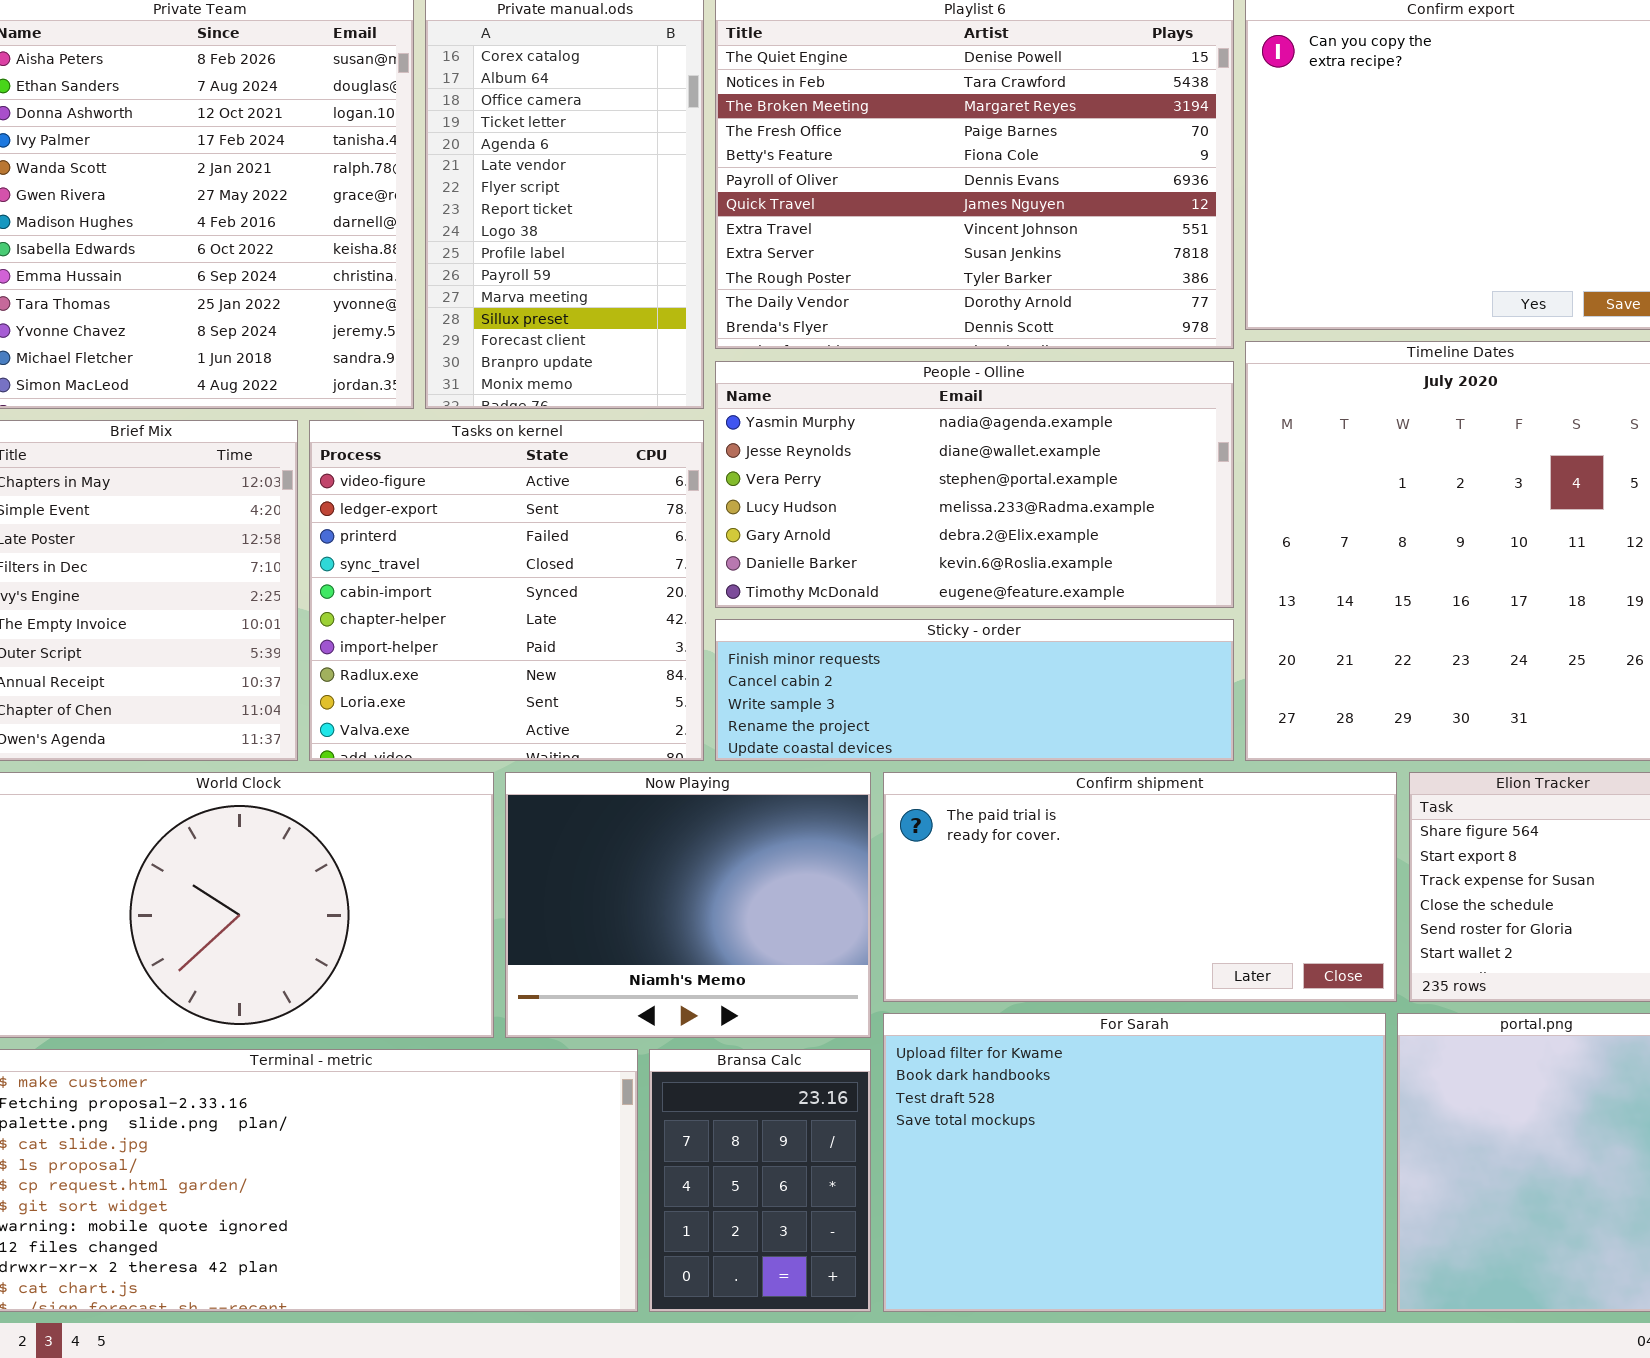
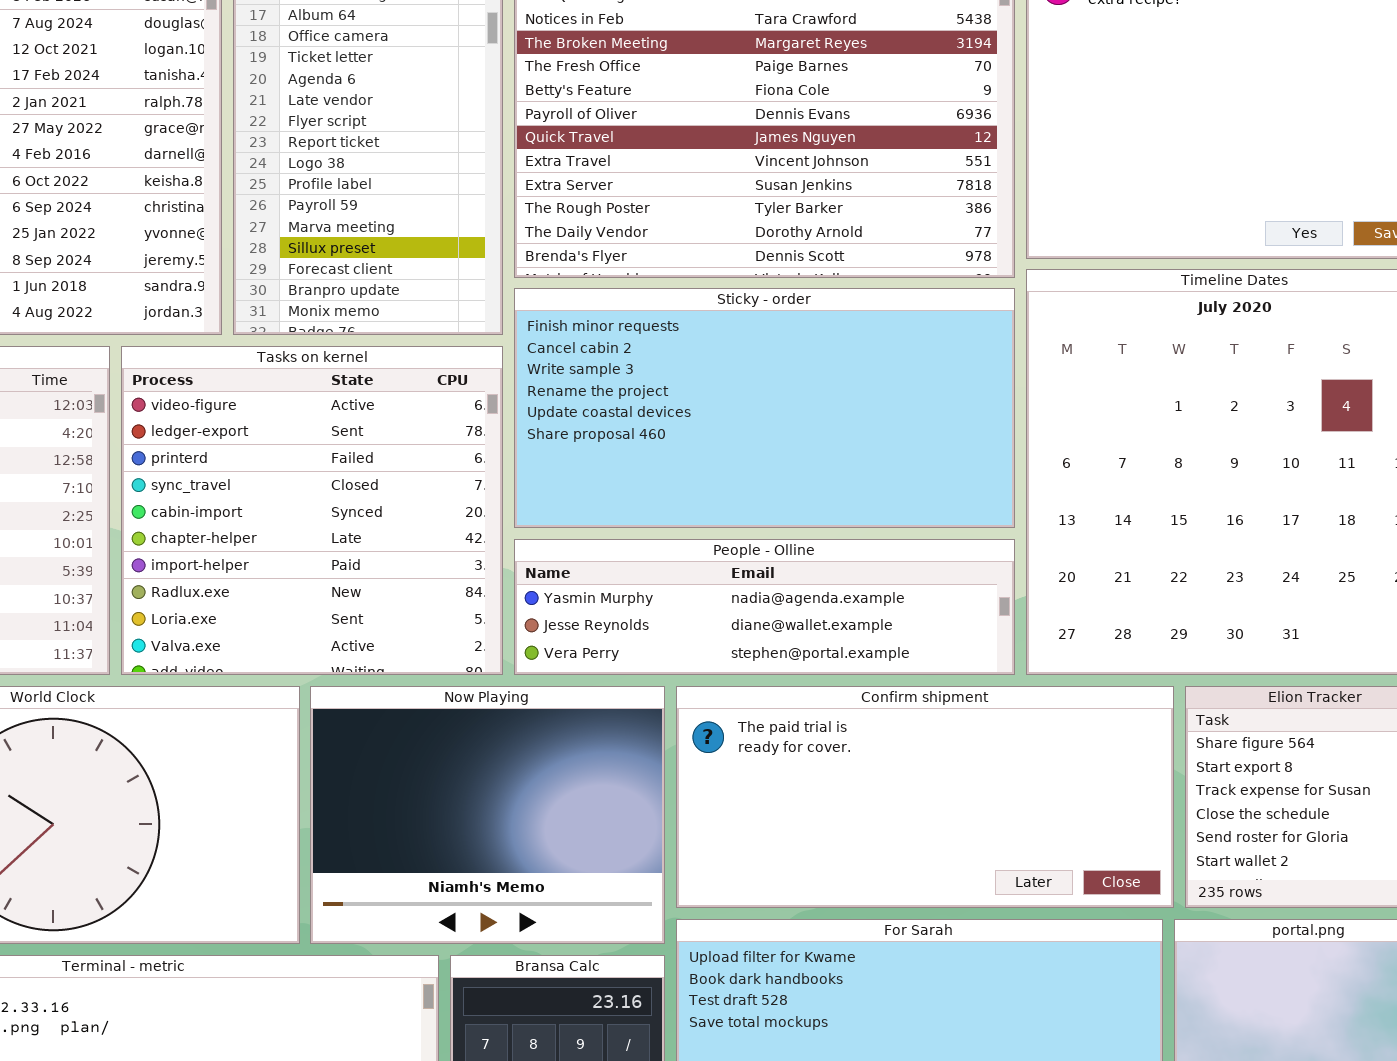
People - Olline: [715,361,1234,608] -> [514,539,1015,675], moved, resized
Sticky - order: [715,619,1234,761] -> [514,288,1015,528], moved, resized

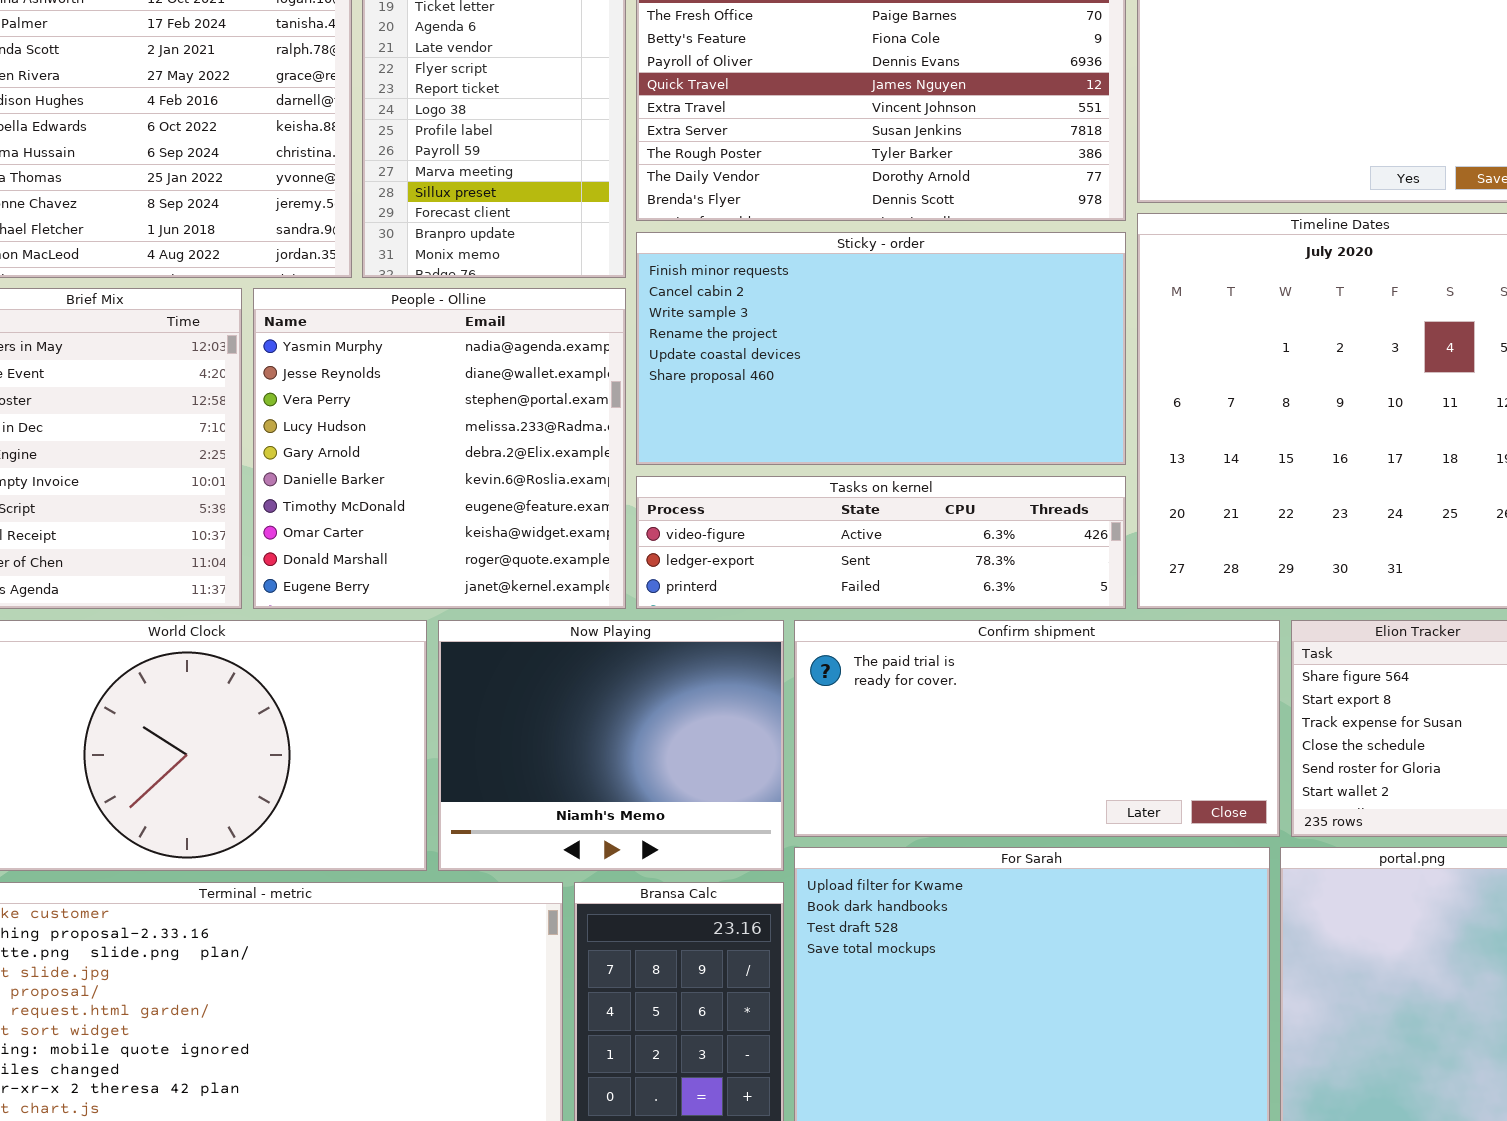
Tasks on kernel: [121,346,503,675] -> [636,476,1126,609], moved, resized
People - Olline: [514,539,1015,675] -> [253,288,626,609], moved, resized

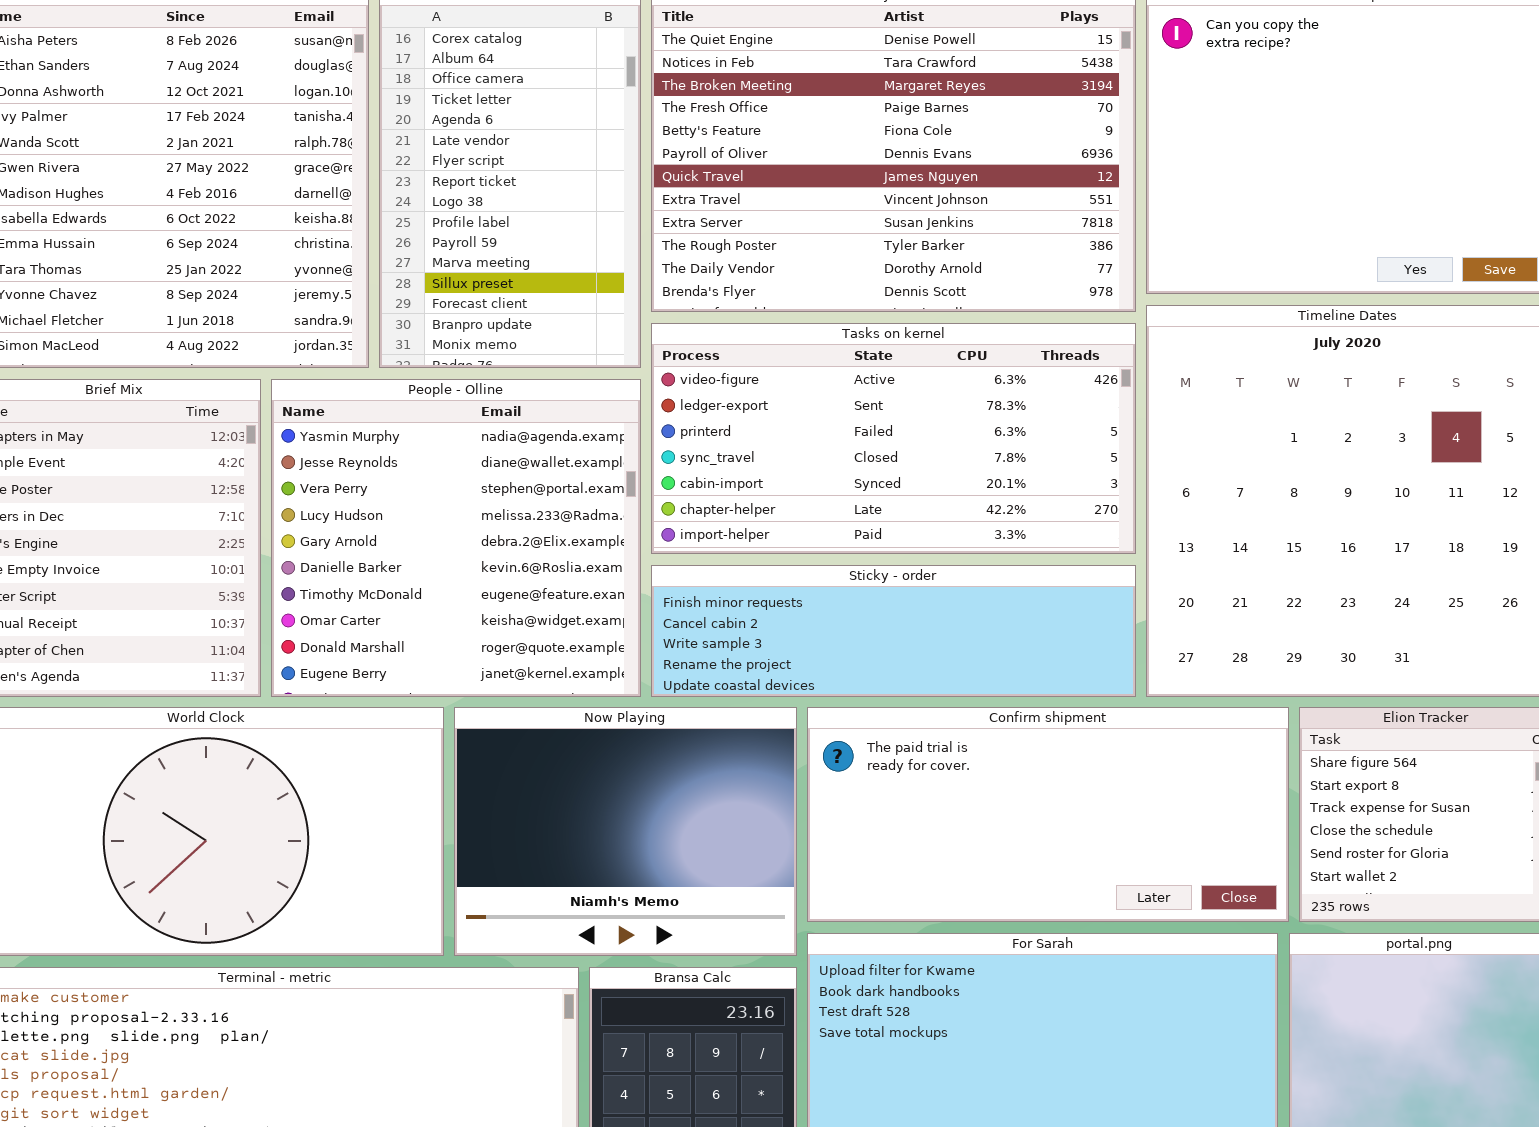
Sticky - order: [636,232,1126,465] -> [651,565,1136,697], moved, resized
Tasks on kernel: [636,476,1126,609] -> [651,323,1136,554], moved, resized

